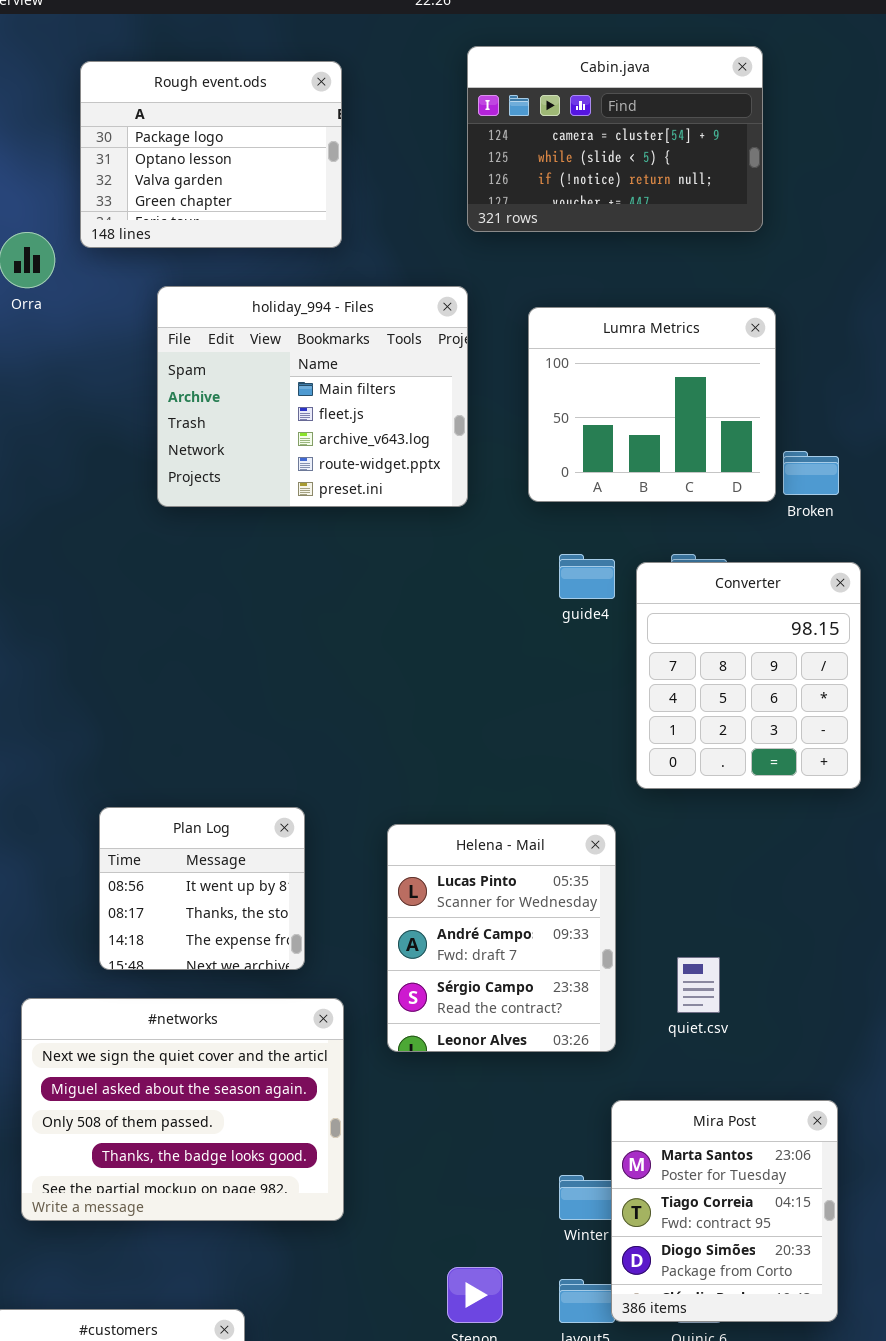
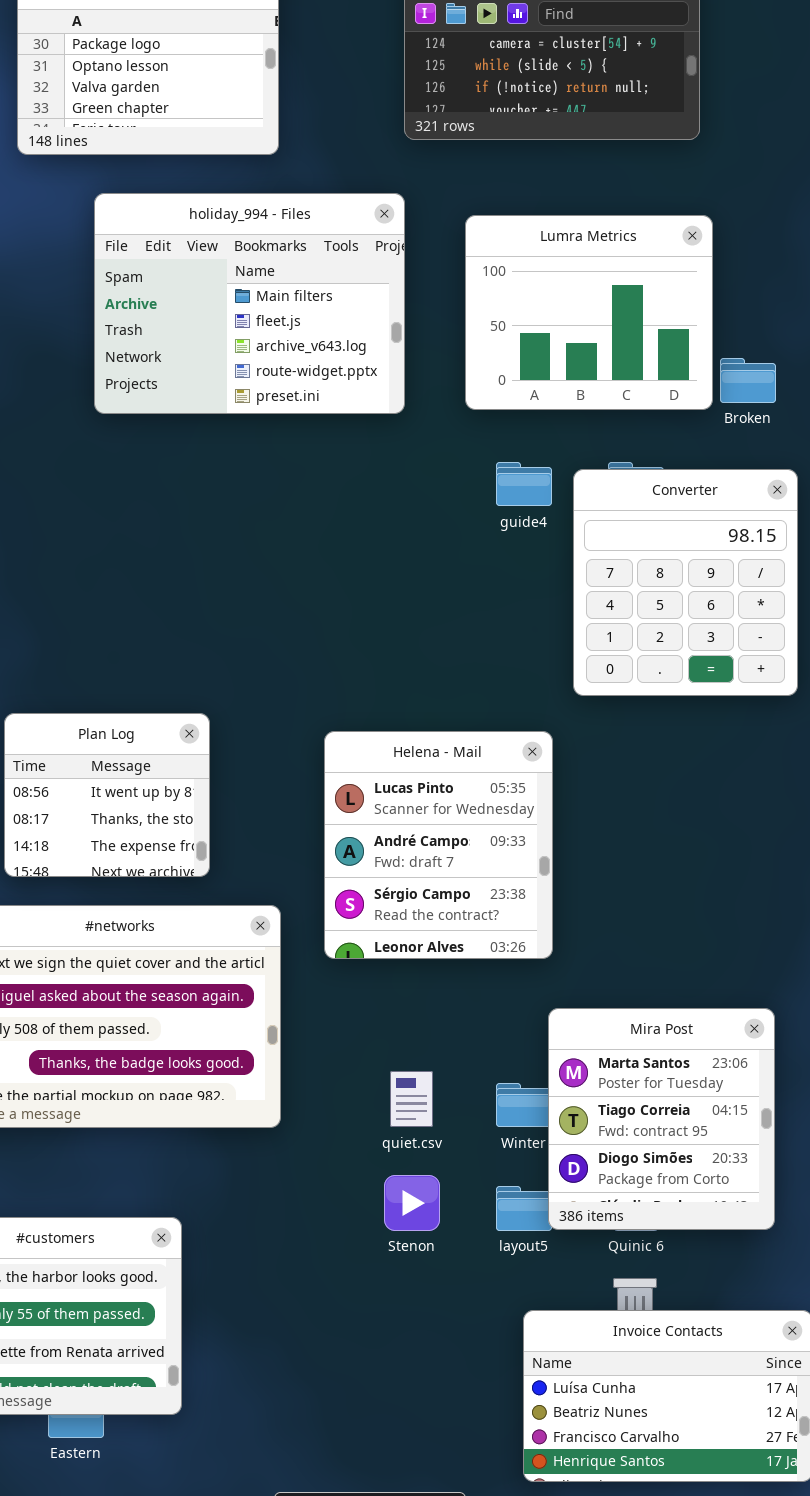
Plan Log: [99,807,305,970] -> [4,713,210,877], moved
quiet.csv: [677,957,720,1013] -> [390,1071,433,1127], moved

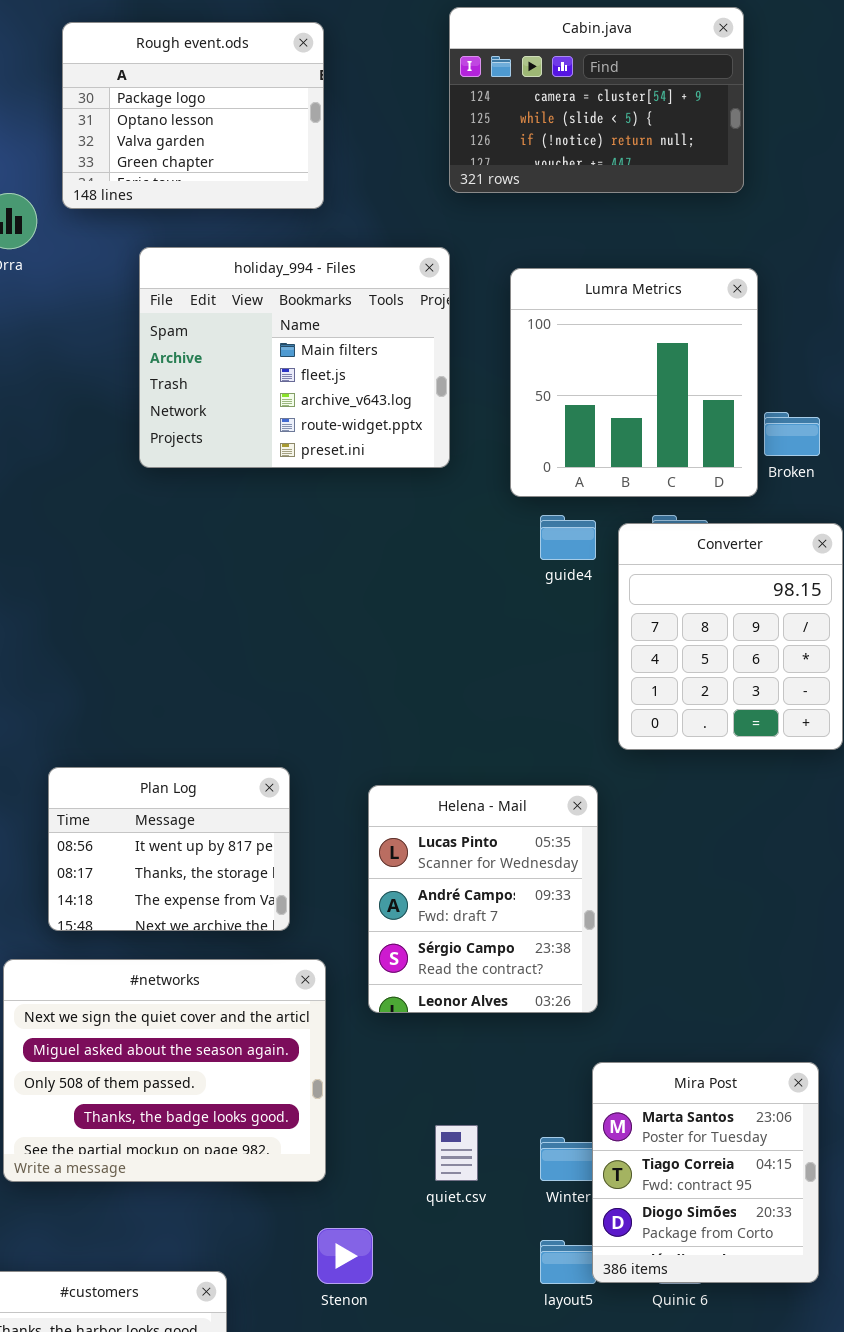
Lumra Metrics: [465,215,713,410] -> [510,268,758,497], resized
Plan Log: [4,713,210,877] -> [48,767,290,931], resized
Stenon: [384,1175,440,1231] -> [317,1228,373,1284], moved

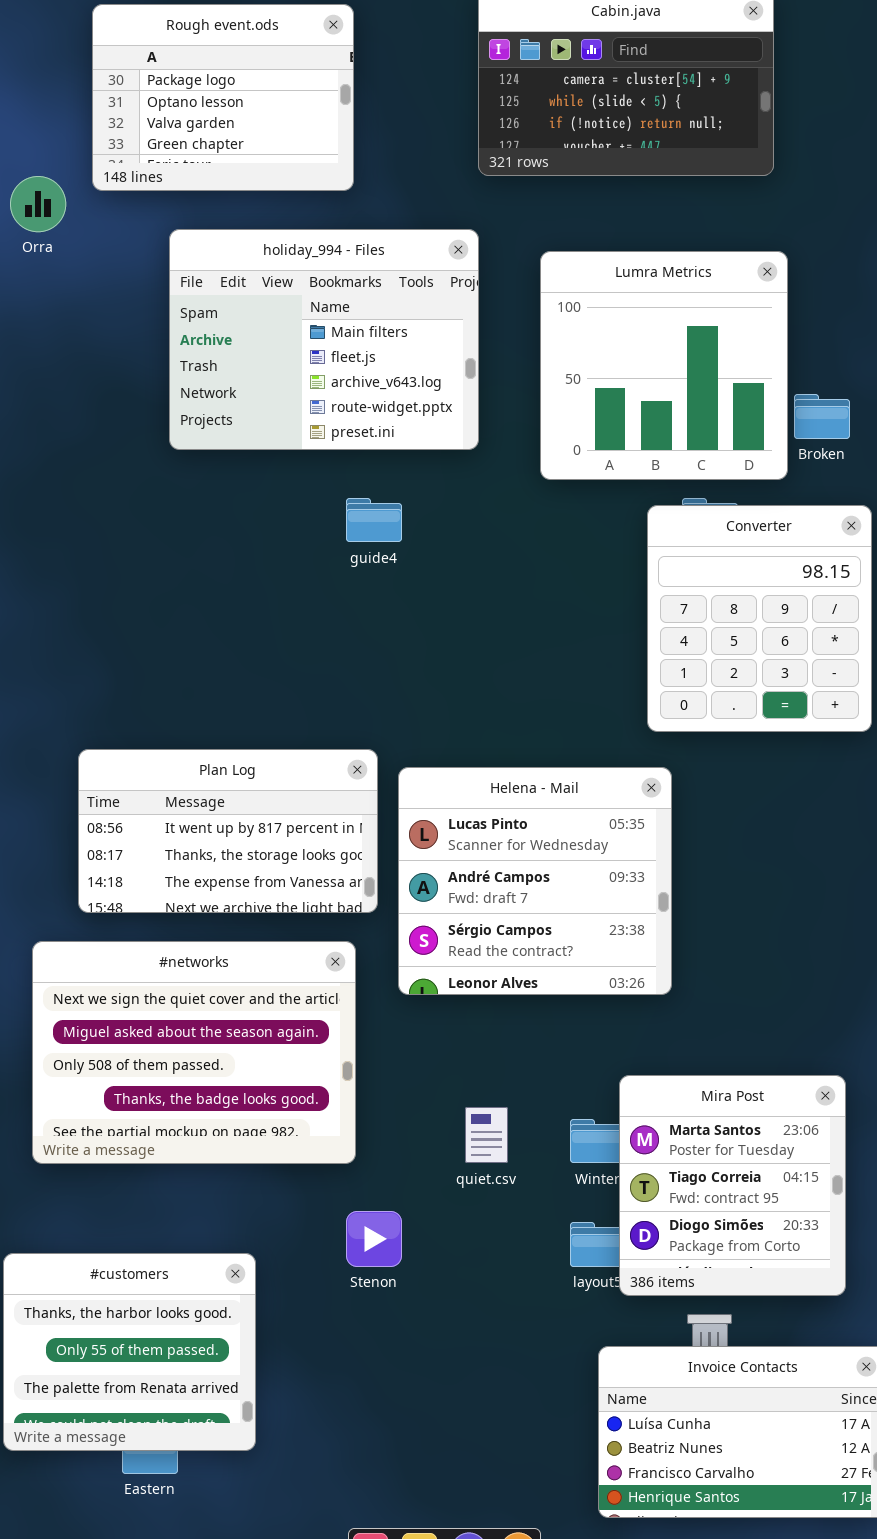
guide4: [540,515,596,560] -> [346,498,402,542], moved
Plan Log: [48,767,290,931] -> [78,749,378,913], resized
Helena - Mail: [368,785,598,1013] -> [398,767,672,995], resized
Mira Post: [592,1062,819,1283] -> [619,1075,846,1296], moved

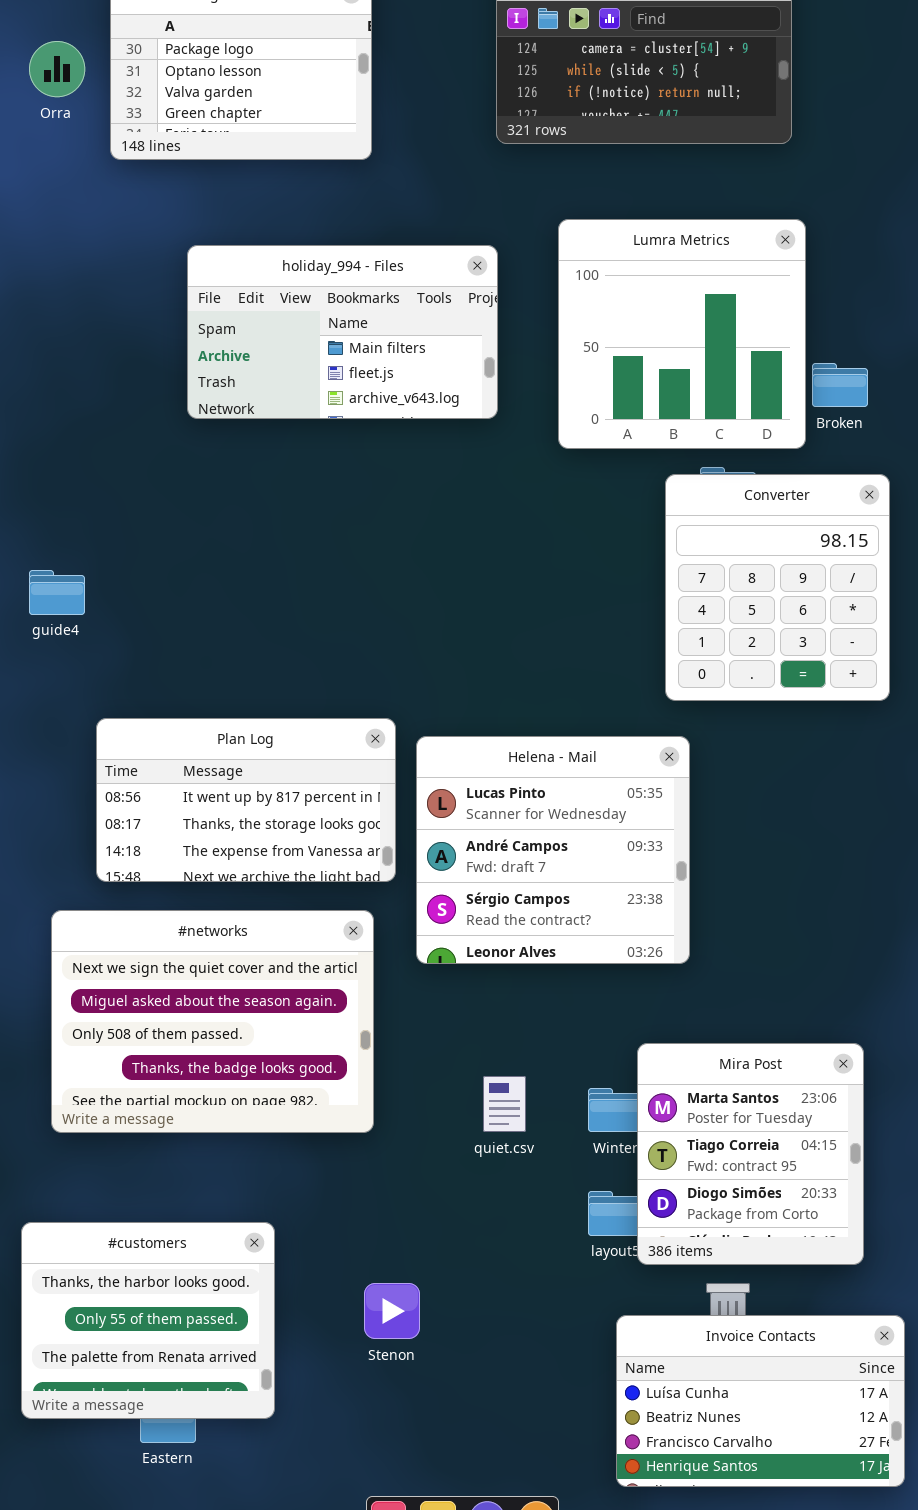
Orra: [10,176,66,232] -> [29,41,85,97], moved
holiday_994 - Files: [169,229,479,450] -> [187,245,498,419], resized
guide4: [346,498,402,542] -> [29,570,85,615], moved
Stenon: [346,1211,402,1267] -> [364,1283,420,1339], moved

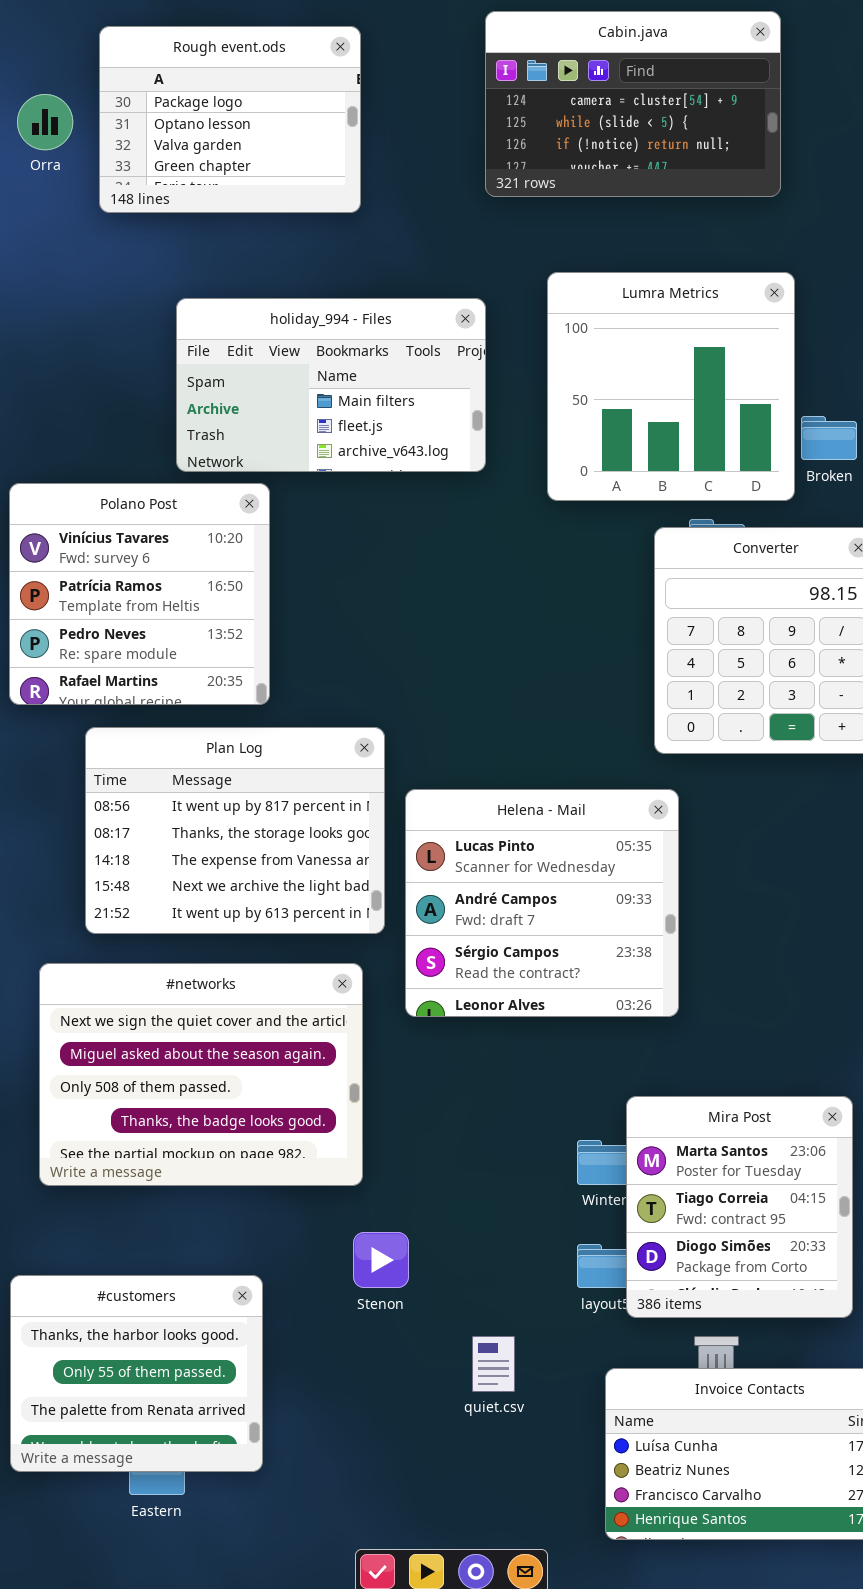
Polano Post: none -> [9,483,270,705], opened
Plan Log: [96,718,396,882] -> [85,727,385,934], resized
quiet.csv: [483,1076,526,1132] -> [472,1336,515,1392], moved
Stenon: [364,1283,420,1339] -> [353,1232,409,1288], moved

